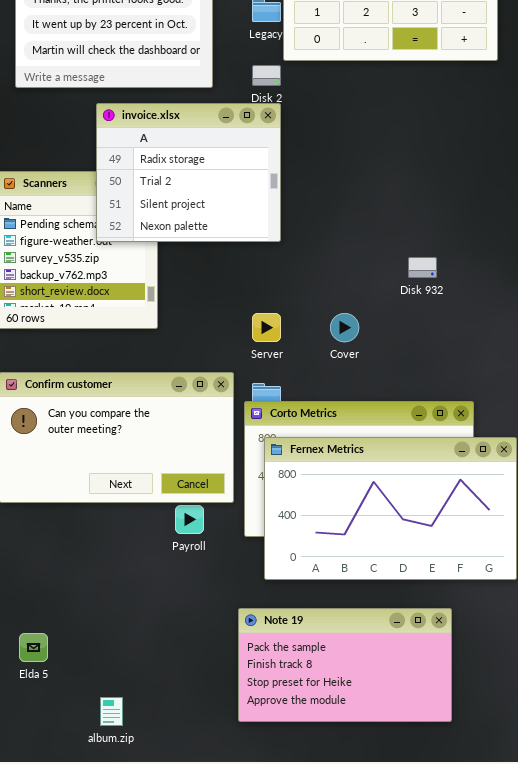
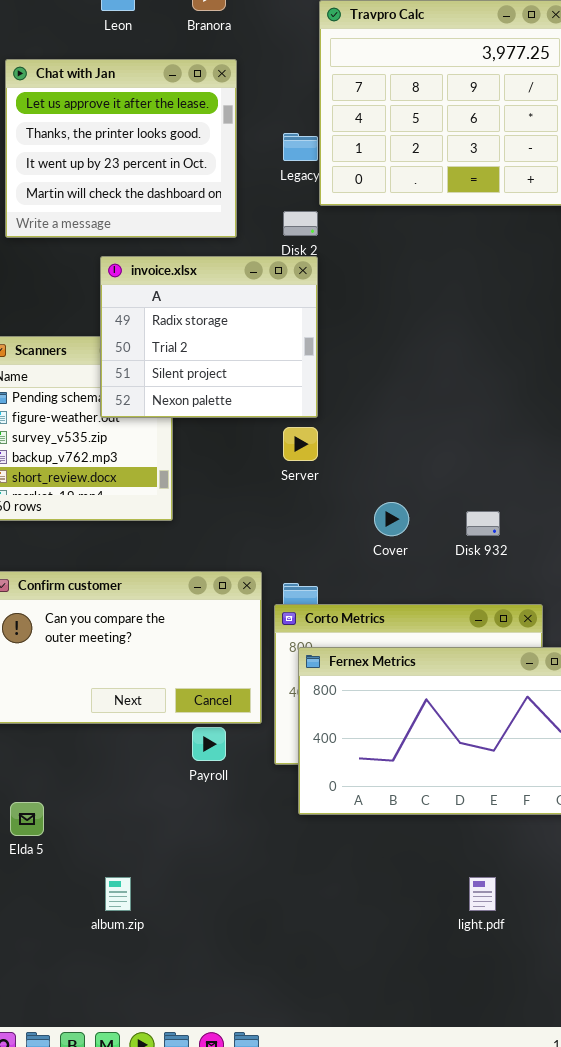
Disk 932: [408,257,437,278] -> [466,511,500,536], moved
Server: [252,313,281,342] -> [283,427,318,461], moved
Note 19: [238,608,452,722] -> none, closed
Elda 5: [19,633,48,662] -> [10,802,44,836], moved
album.zip: [100,697,123,726] -> [105,877,131,911], moved

